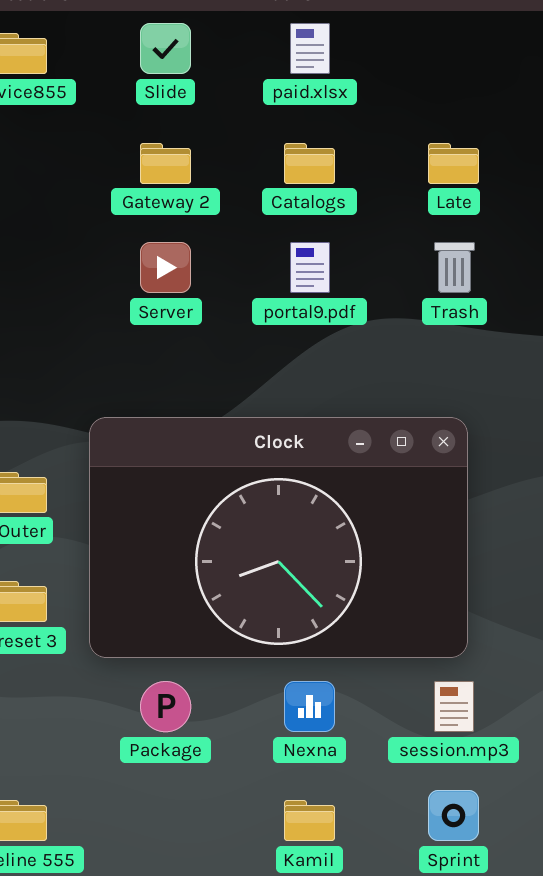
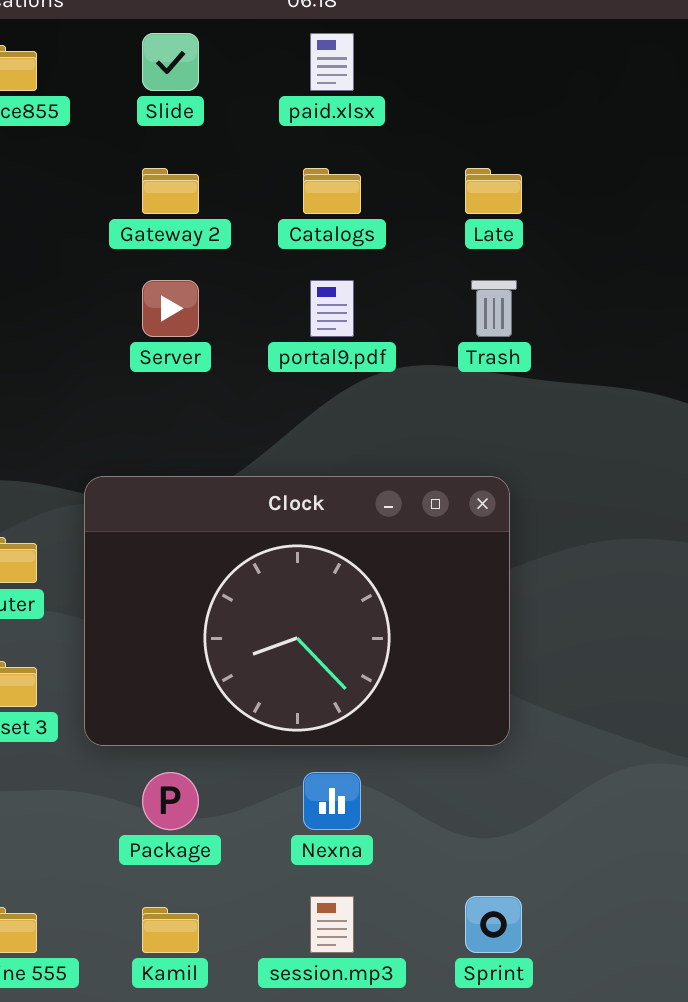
session.mp3: [434,681,474,732] -> [310,896,354,953], moved
Kamil: [284,800,335,841] -> [142,907,199,953], moved

